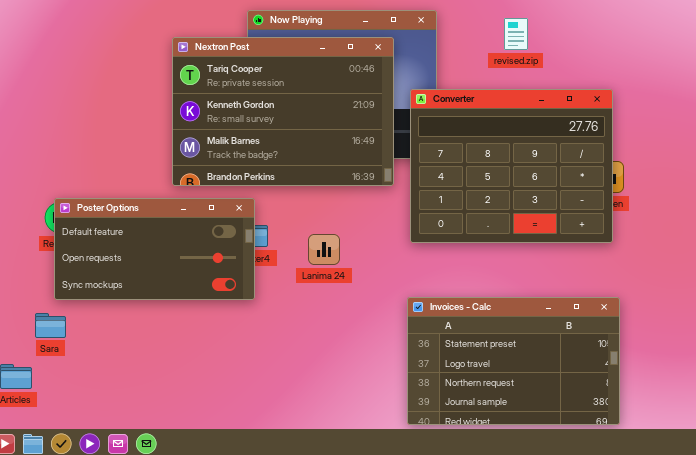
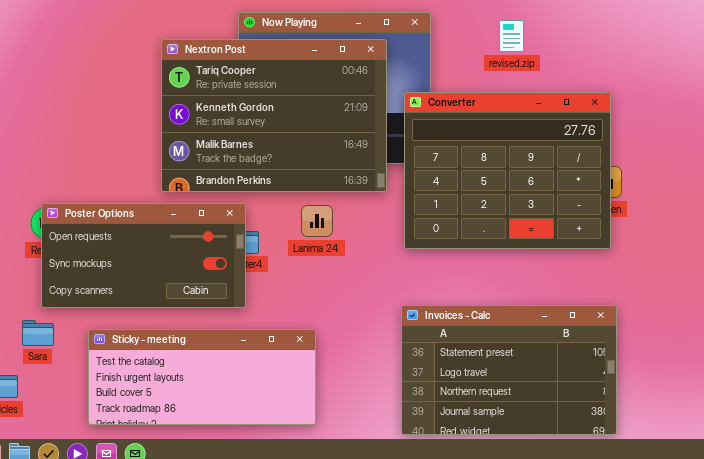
Poster Options: [54,198,255,300] -> [41,203,246,308], scrolled down 1 row
Lanima 24: [308,234,340,265] -> [301,205,333,237], moved
Sticky - meeting: none -> [88,329,316,425], opened

